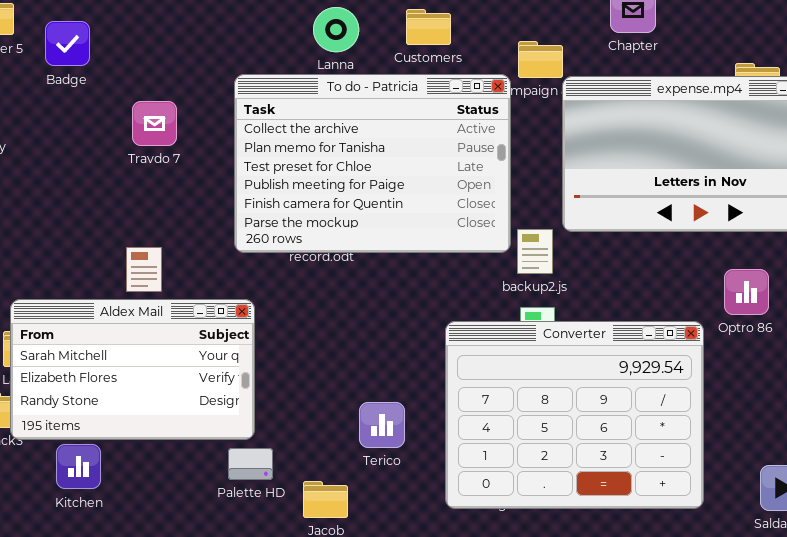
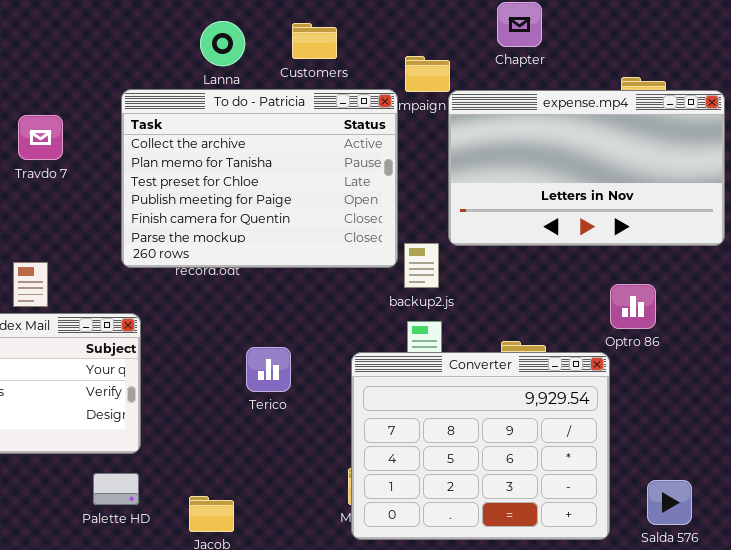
Converter: [445,321,704,509] -> [351,352,610,540], moved
Terico: [359,402,405,448] -> [246,347,291,392], moved
Palette HD: [228,448,273,480] -> [93,473,139,505], moved

